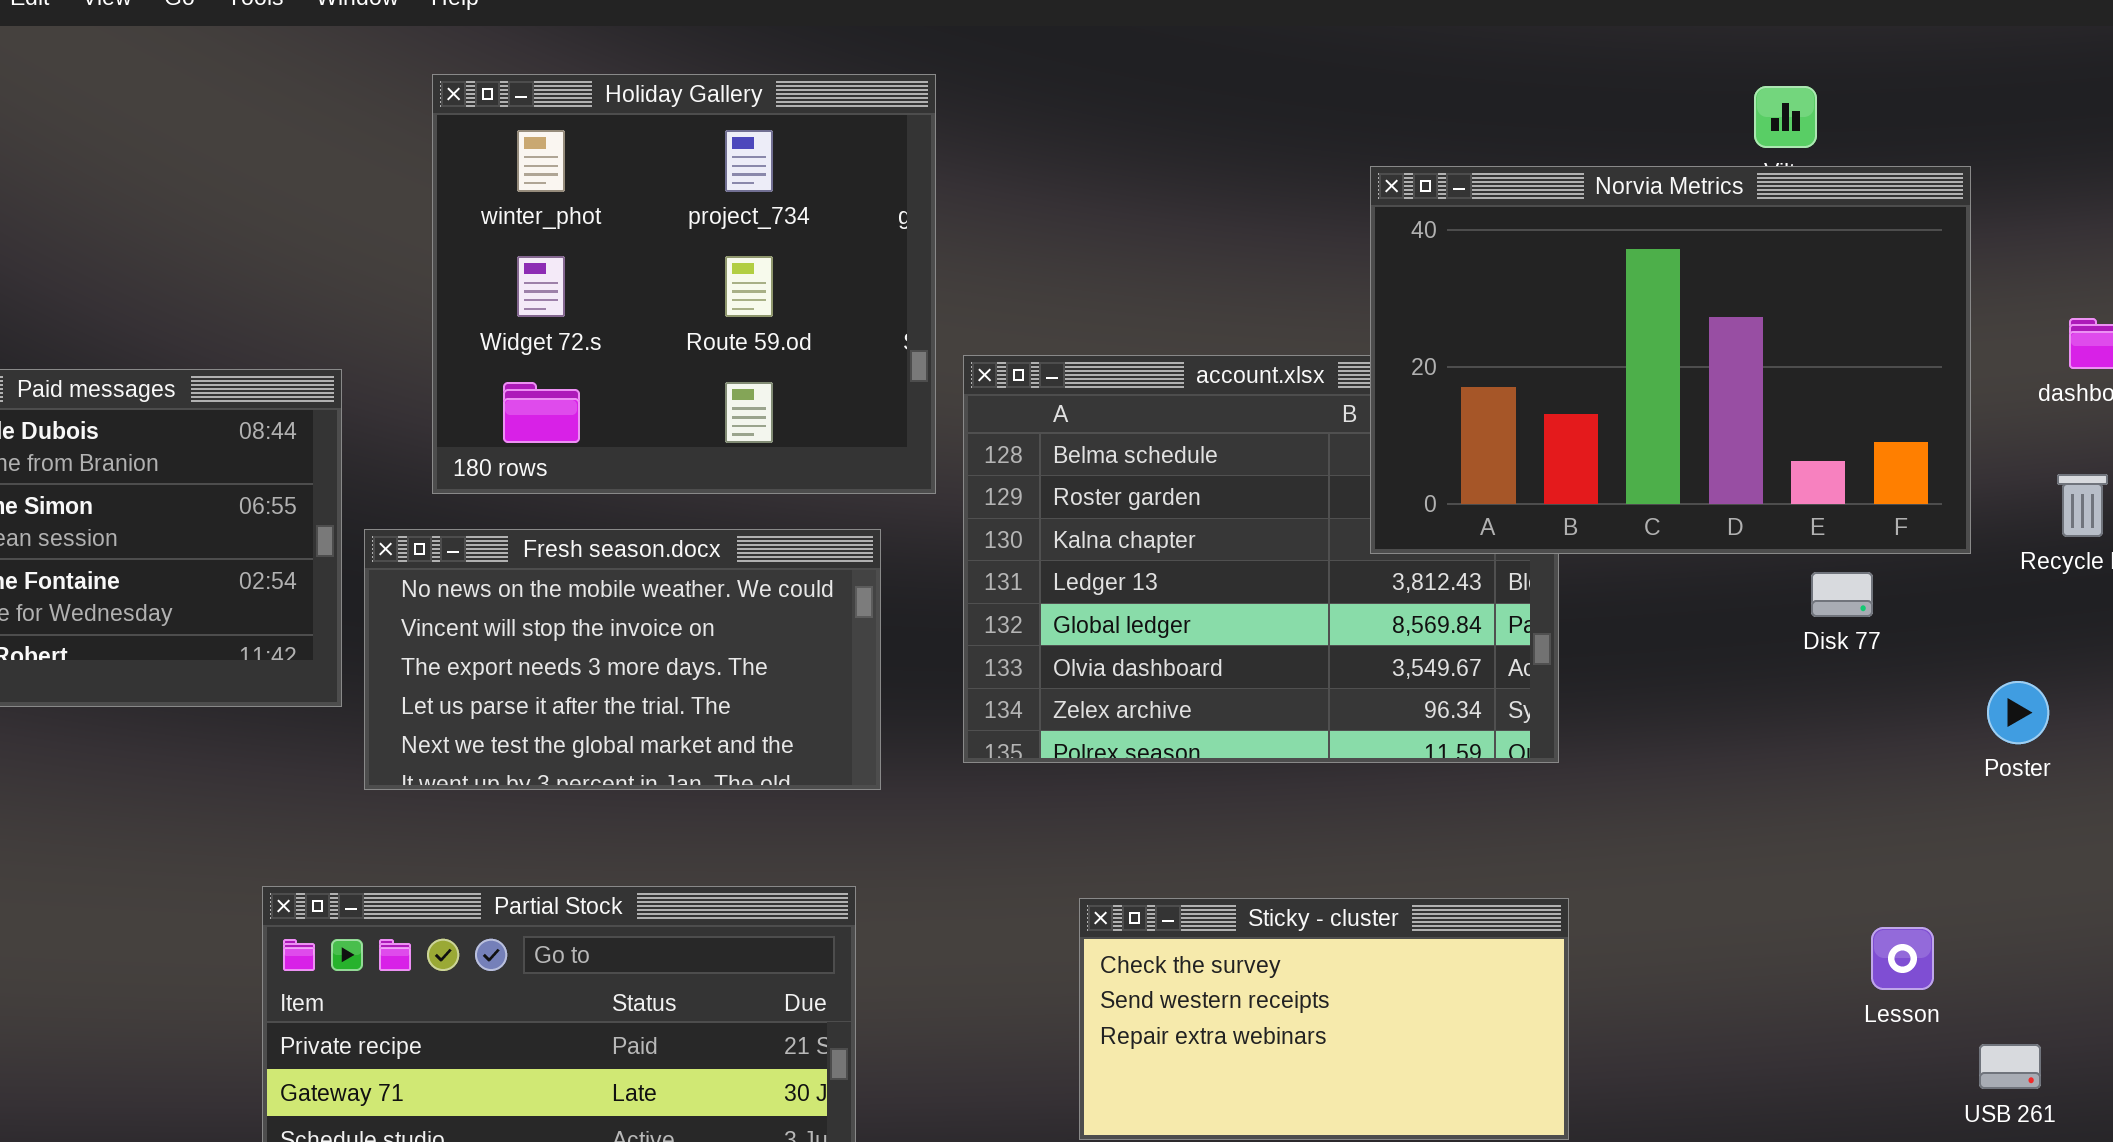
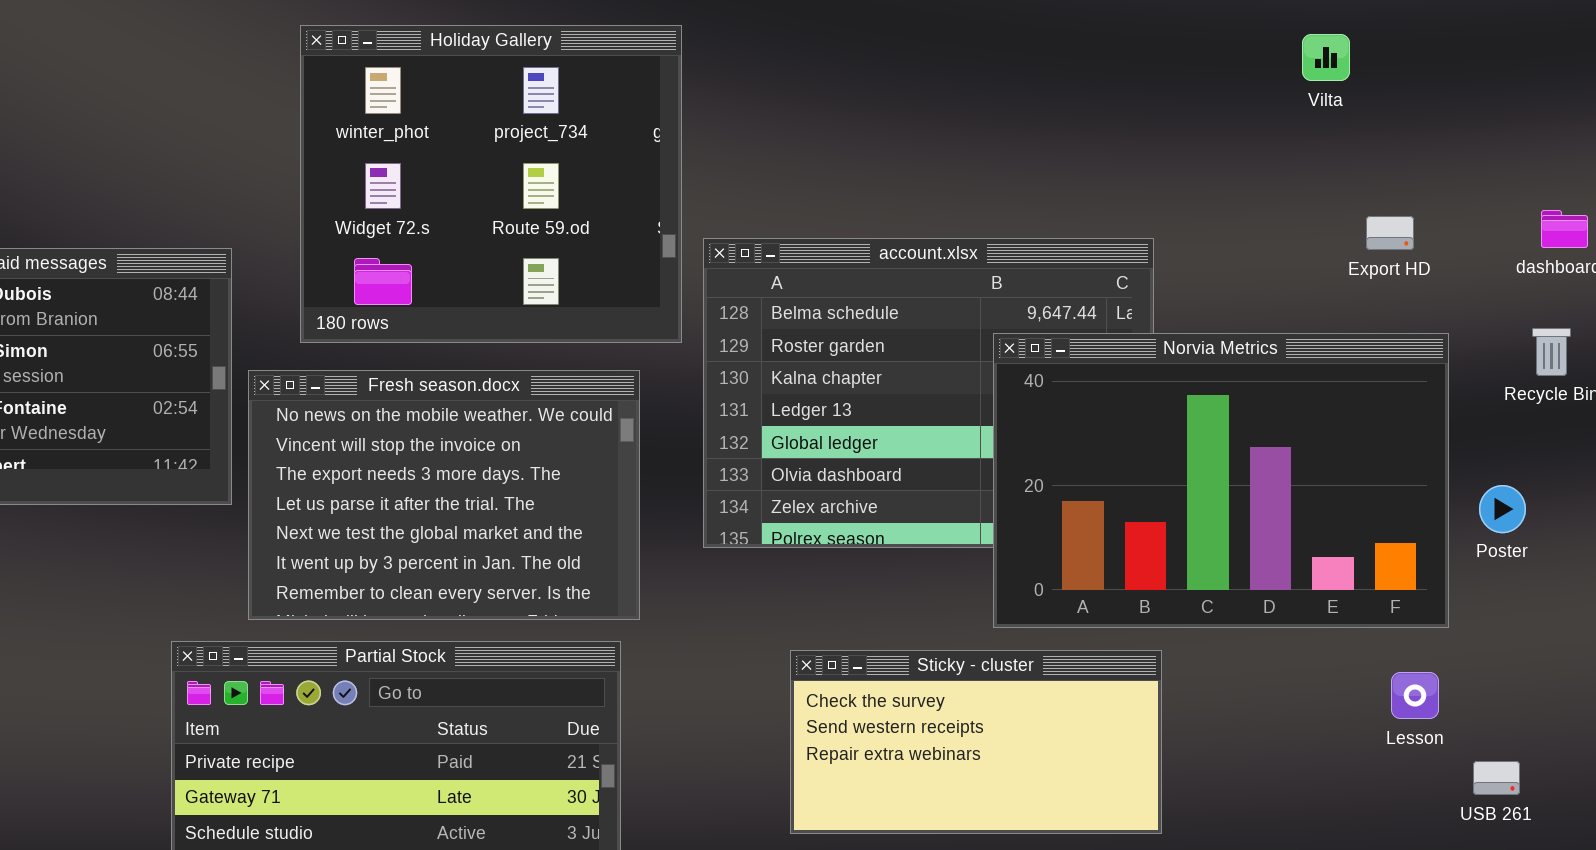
Norvia Metrics: [1370,166,1971,554] -> [993,333,1449,628], moved
Fresh season.docx: [364,529,881,790] -> [248,370,640,620], resized

